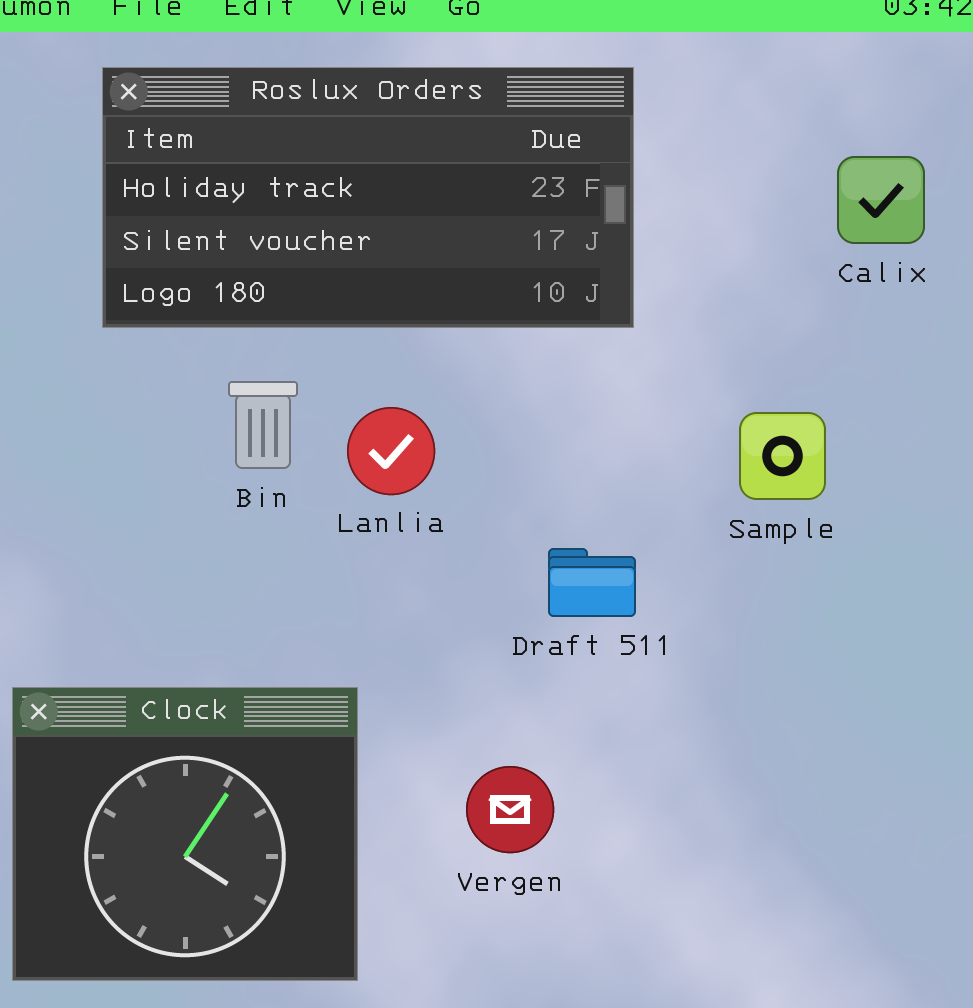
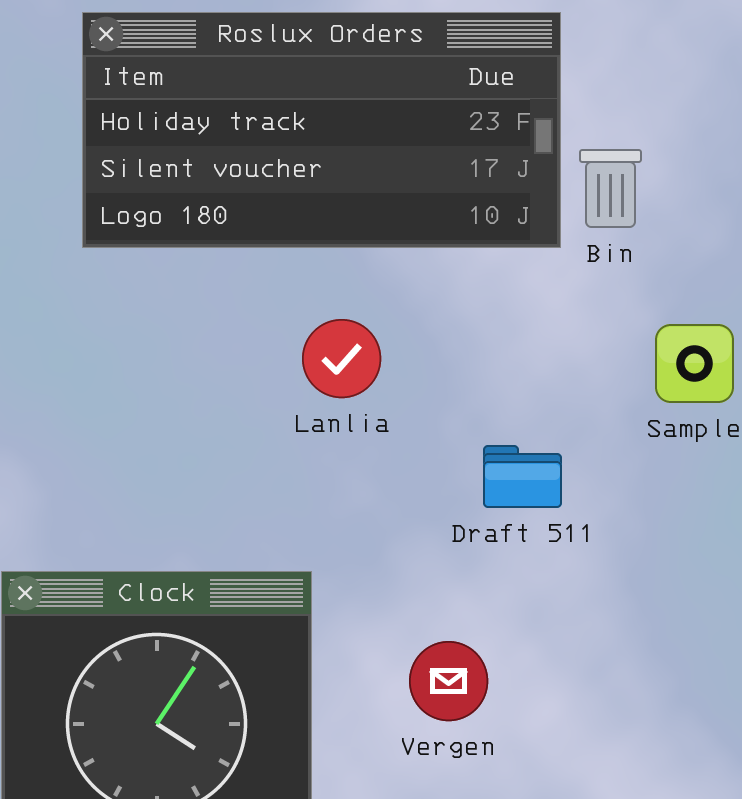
Bin: [228,381,298,469] -> [579,149,642,228], moved

